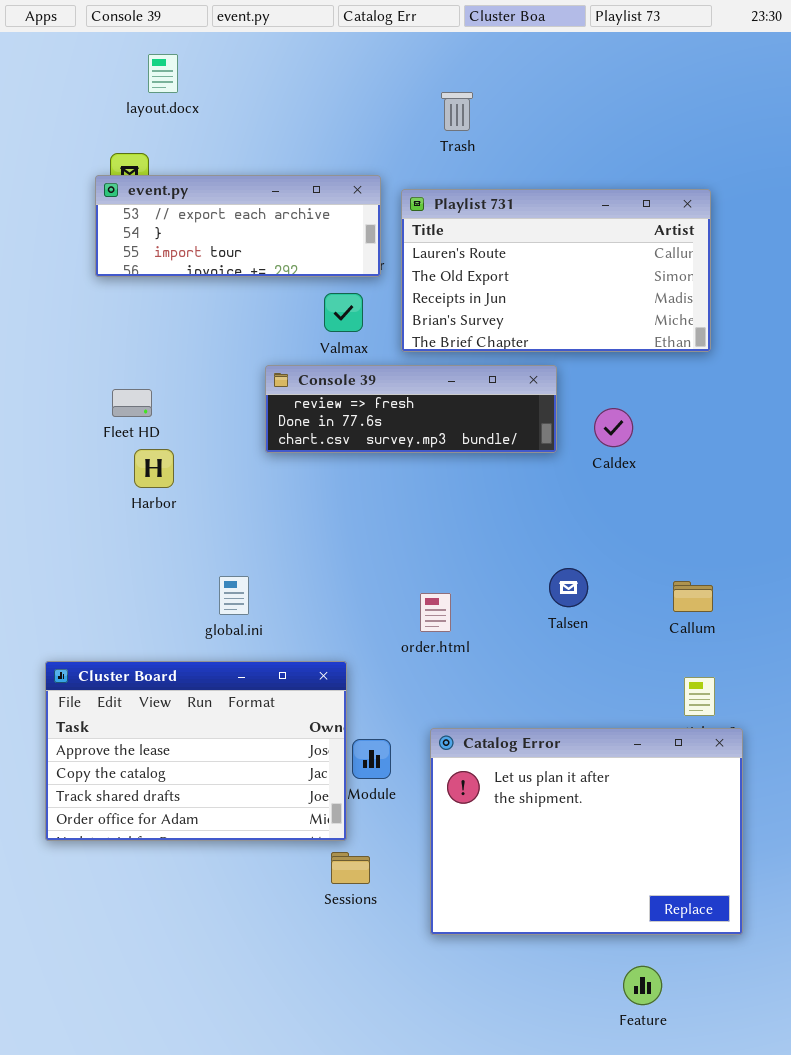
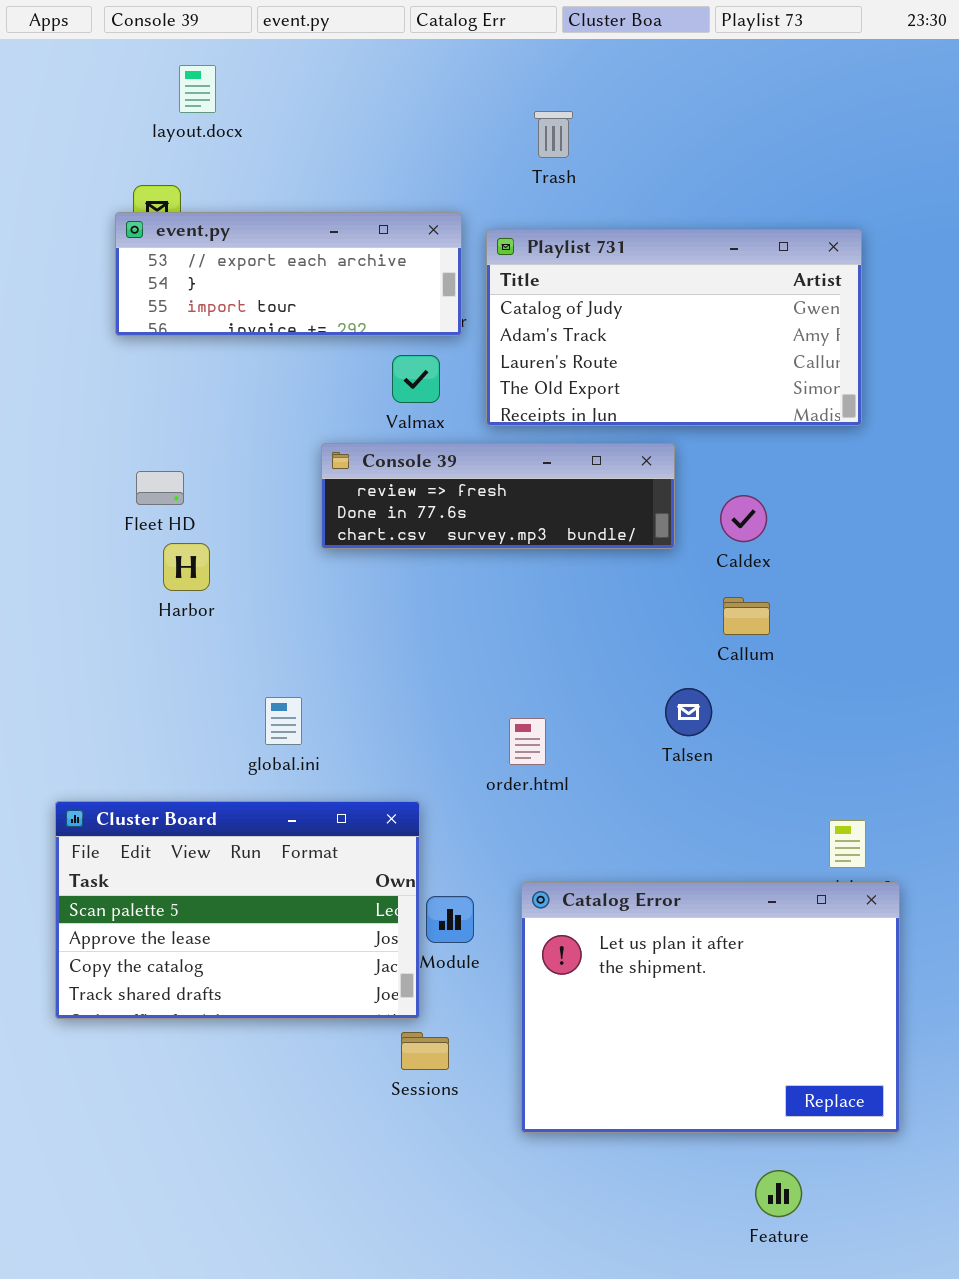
Playlist 731: [401,189,711,352] -> [486,229,862,426], scrolled up 2 rows
Callum: [673,581,713,612] -> [723,597,770,635], moved
Cluster Board: [45,661,347,841] -> [55,801,420,1019], scrolled up 1 row

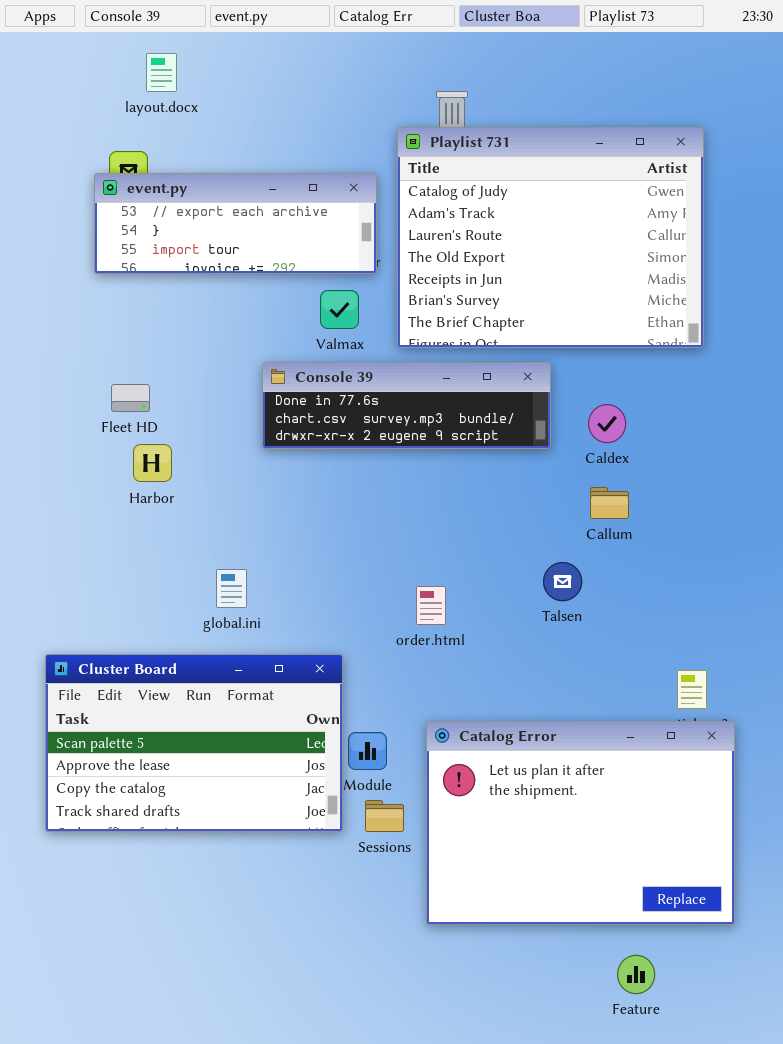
Playlist 731: [486,229,862,426] -> [397,127,704,348], resized
Console 39: [321,443,675,549] -> [262,362,551,449], scrolled down 1 row
Sessions: [401,1032,449,1070] -> [365,800,404,832], moved

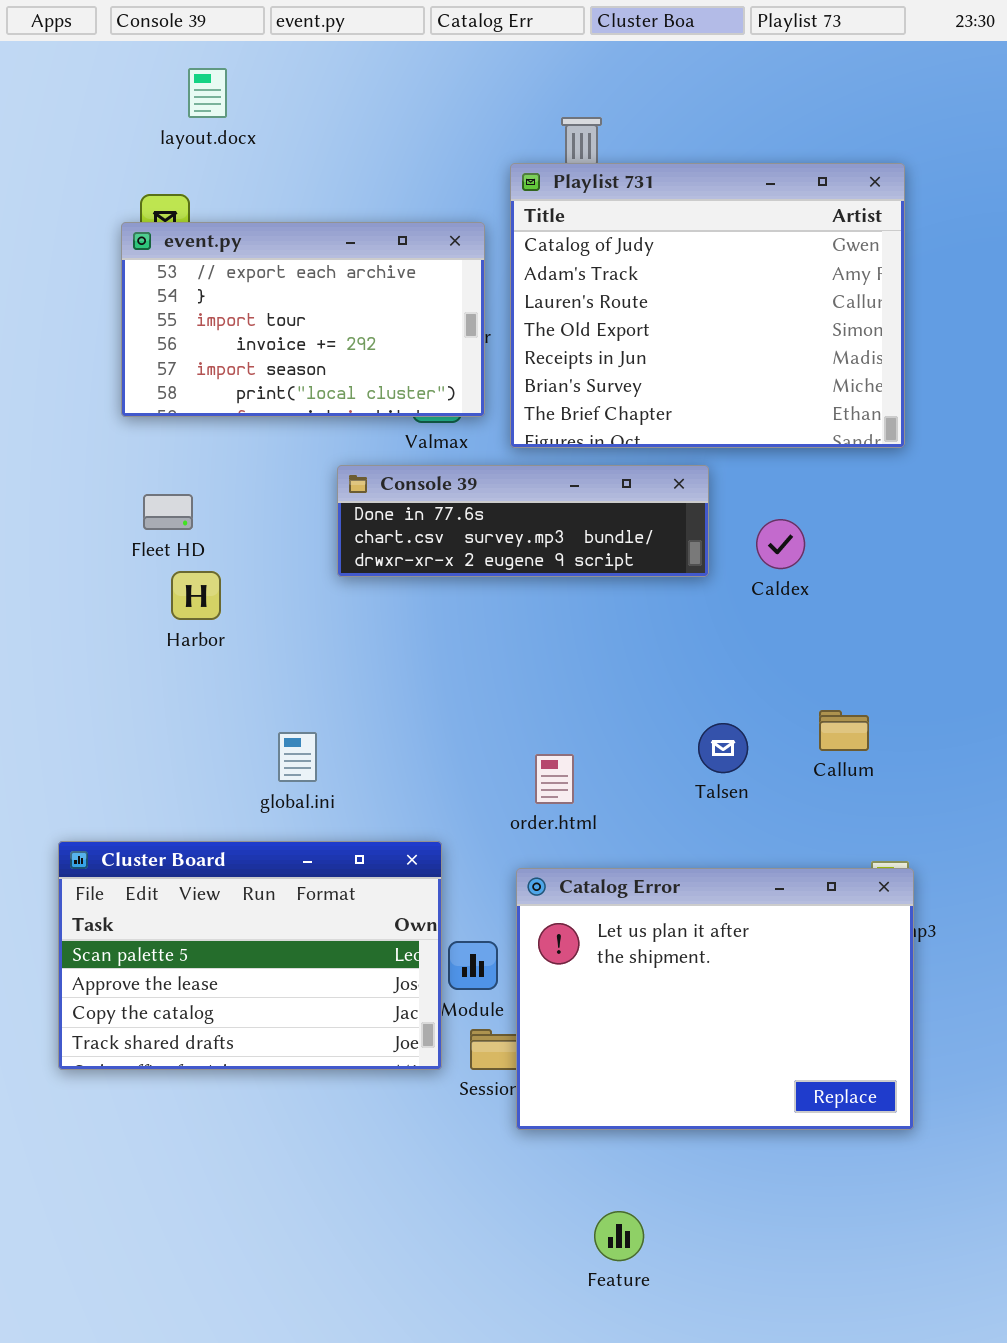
event.py: [94,173,377,274] -> [121,222,485,417], resized
Callum: [590,487,629,519] -> [819,710,869,751], moved
Catalog Error: [426,721,735,925] -> [516,868,914,1130], moved
Feature: [617,955,655,994] -> [594,1211,644,1261], moved

